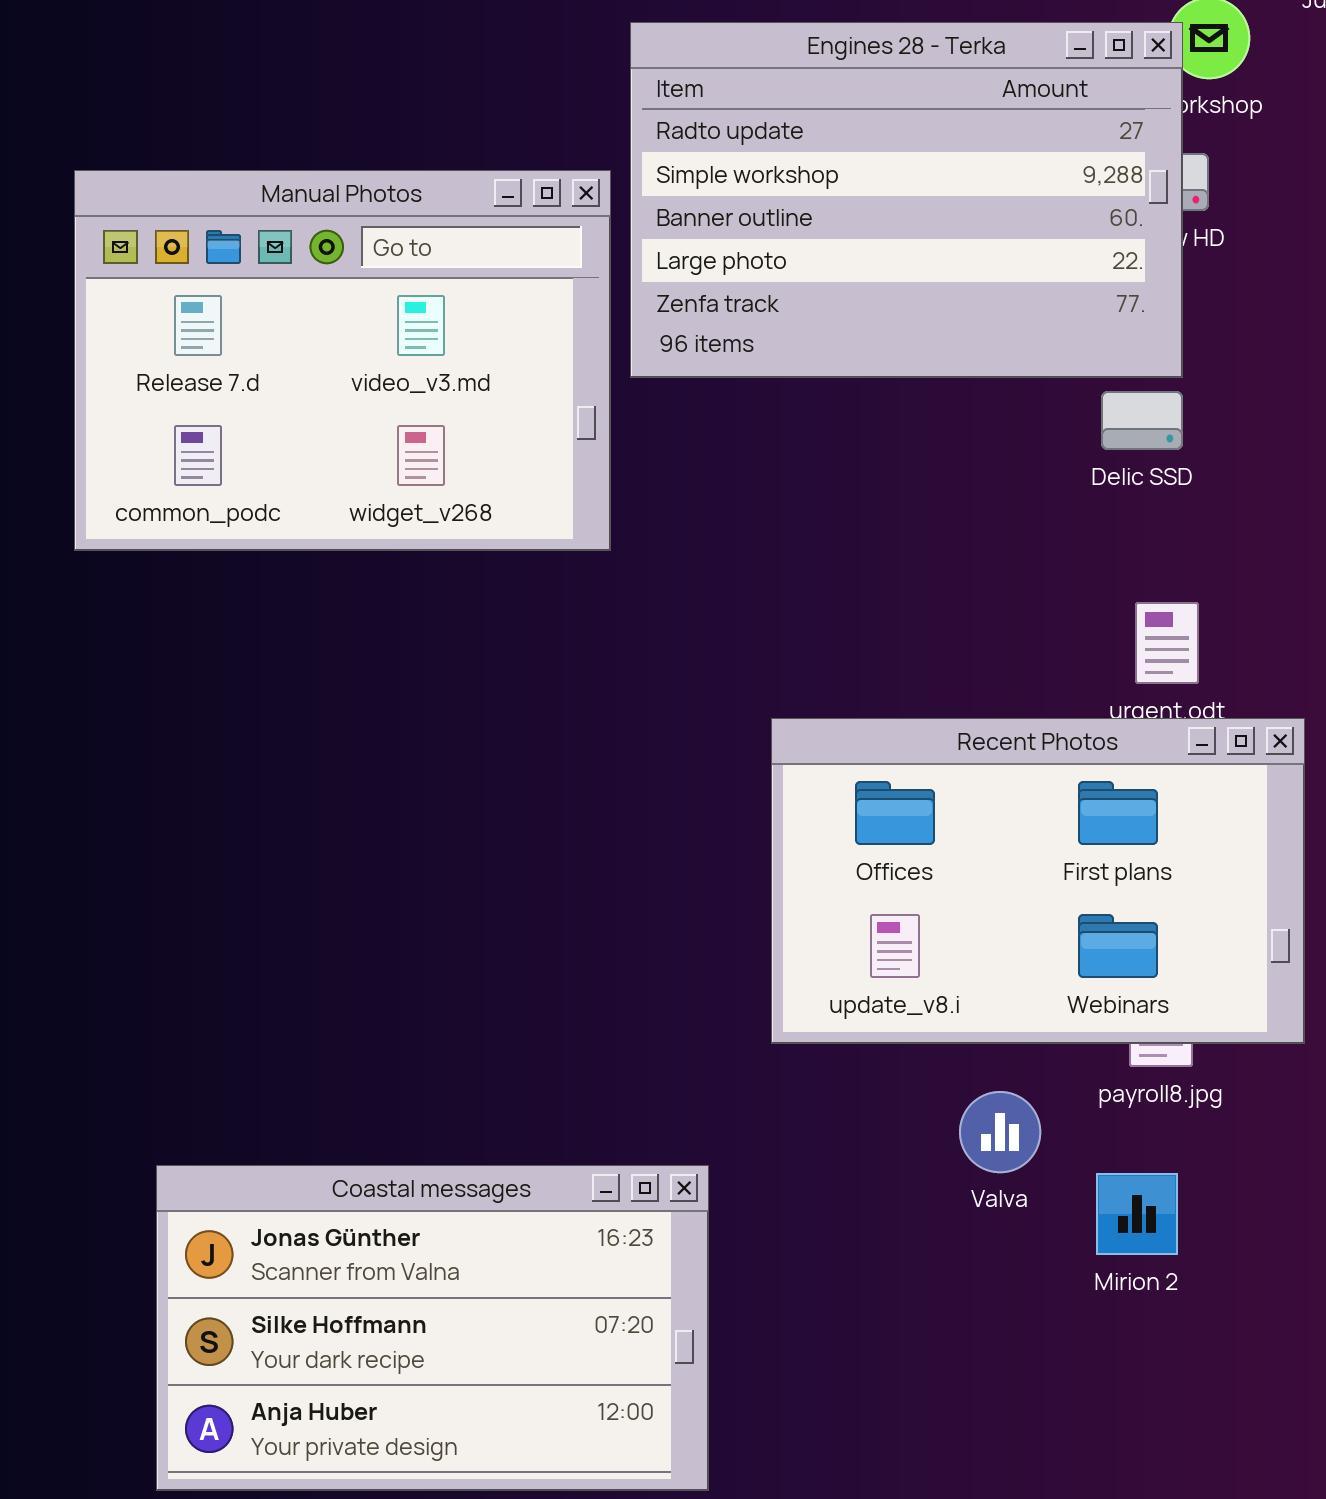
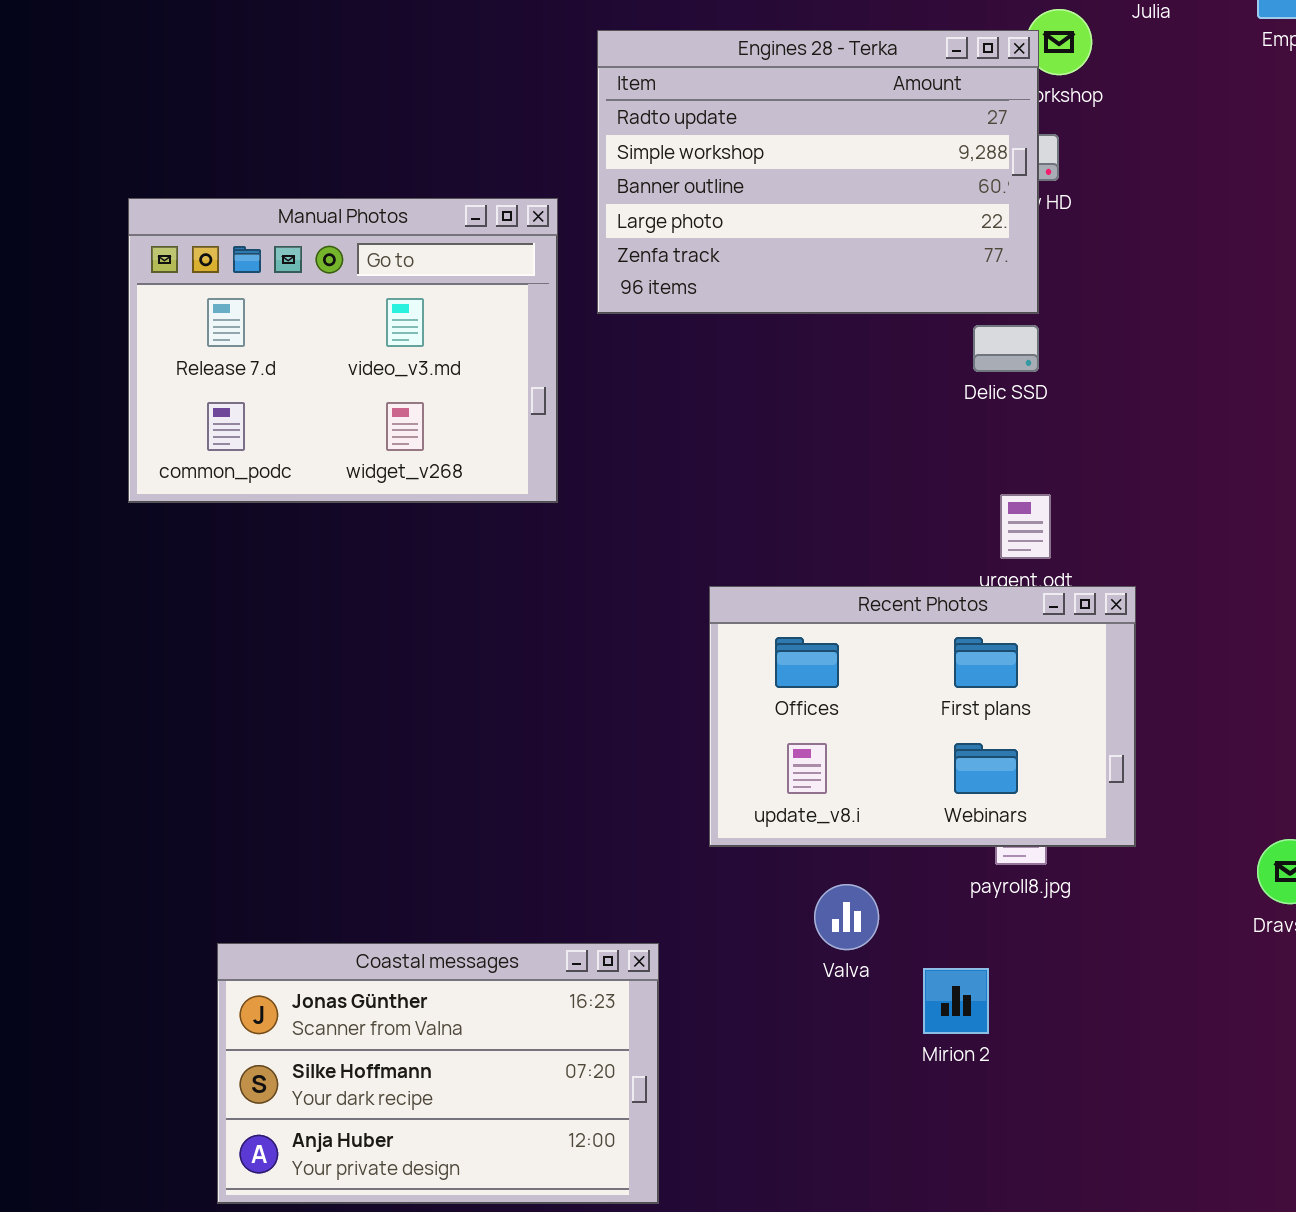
Manual Photos: [74,170,611,551] -> [128,198,558,503], moved
Valva: [959,1091,1041,1173] -> [814,884,879,950], moved
Mirion 2: [1096,1173,1178,1255] -> [923,968,989,1034], moved

